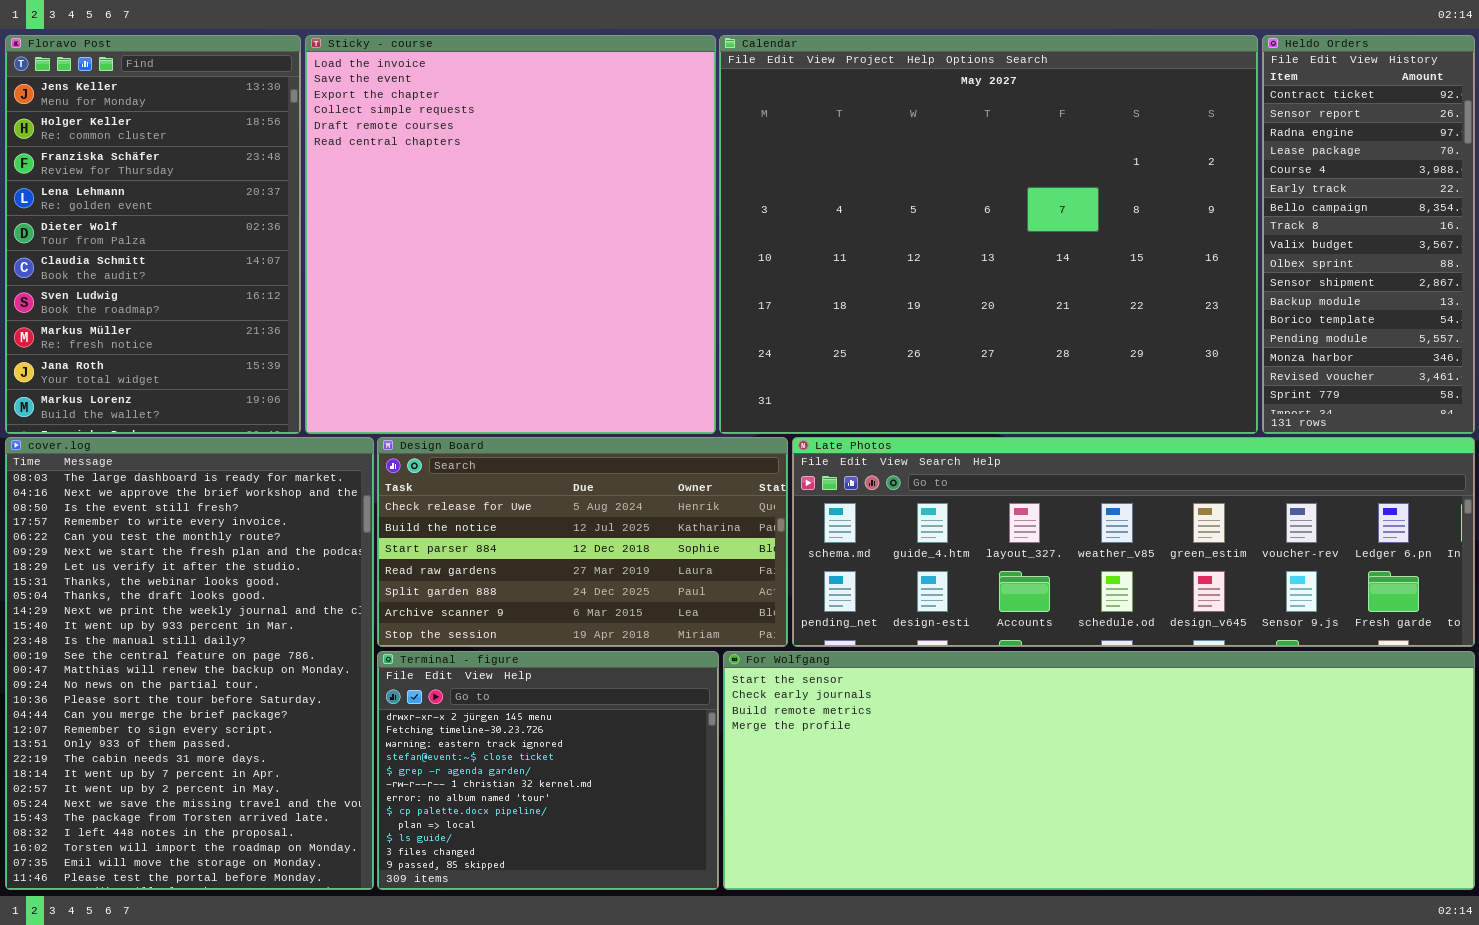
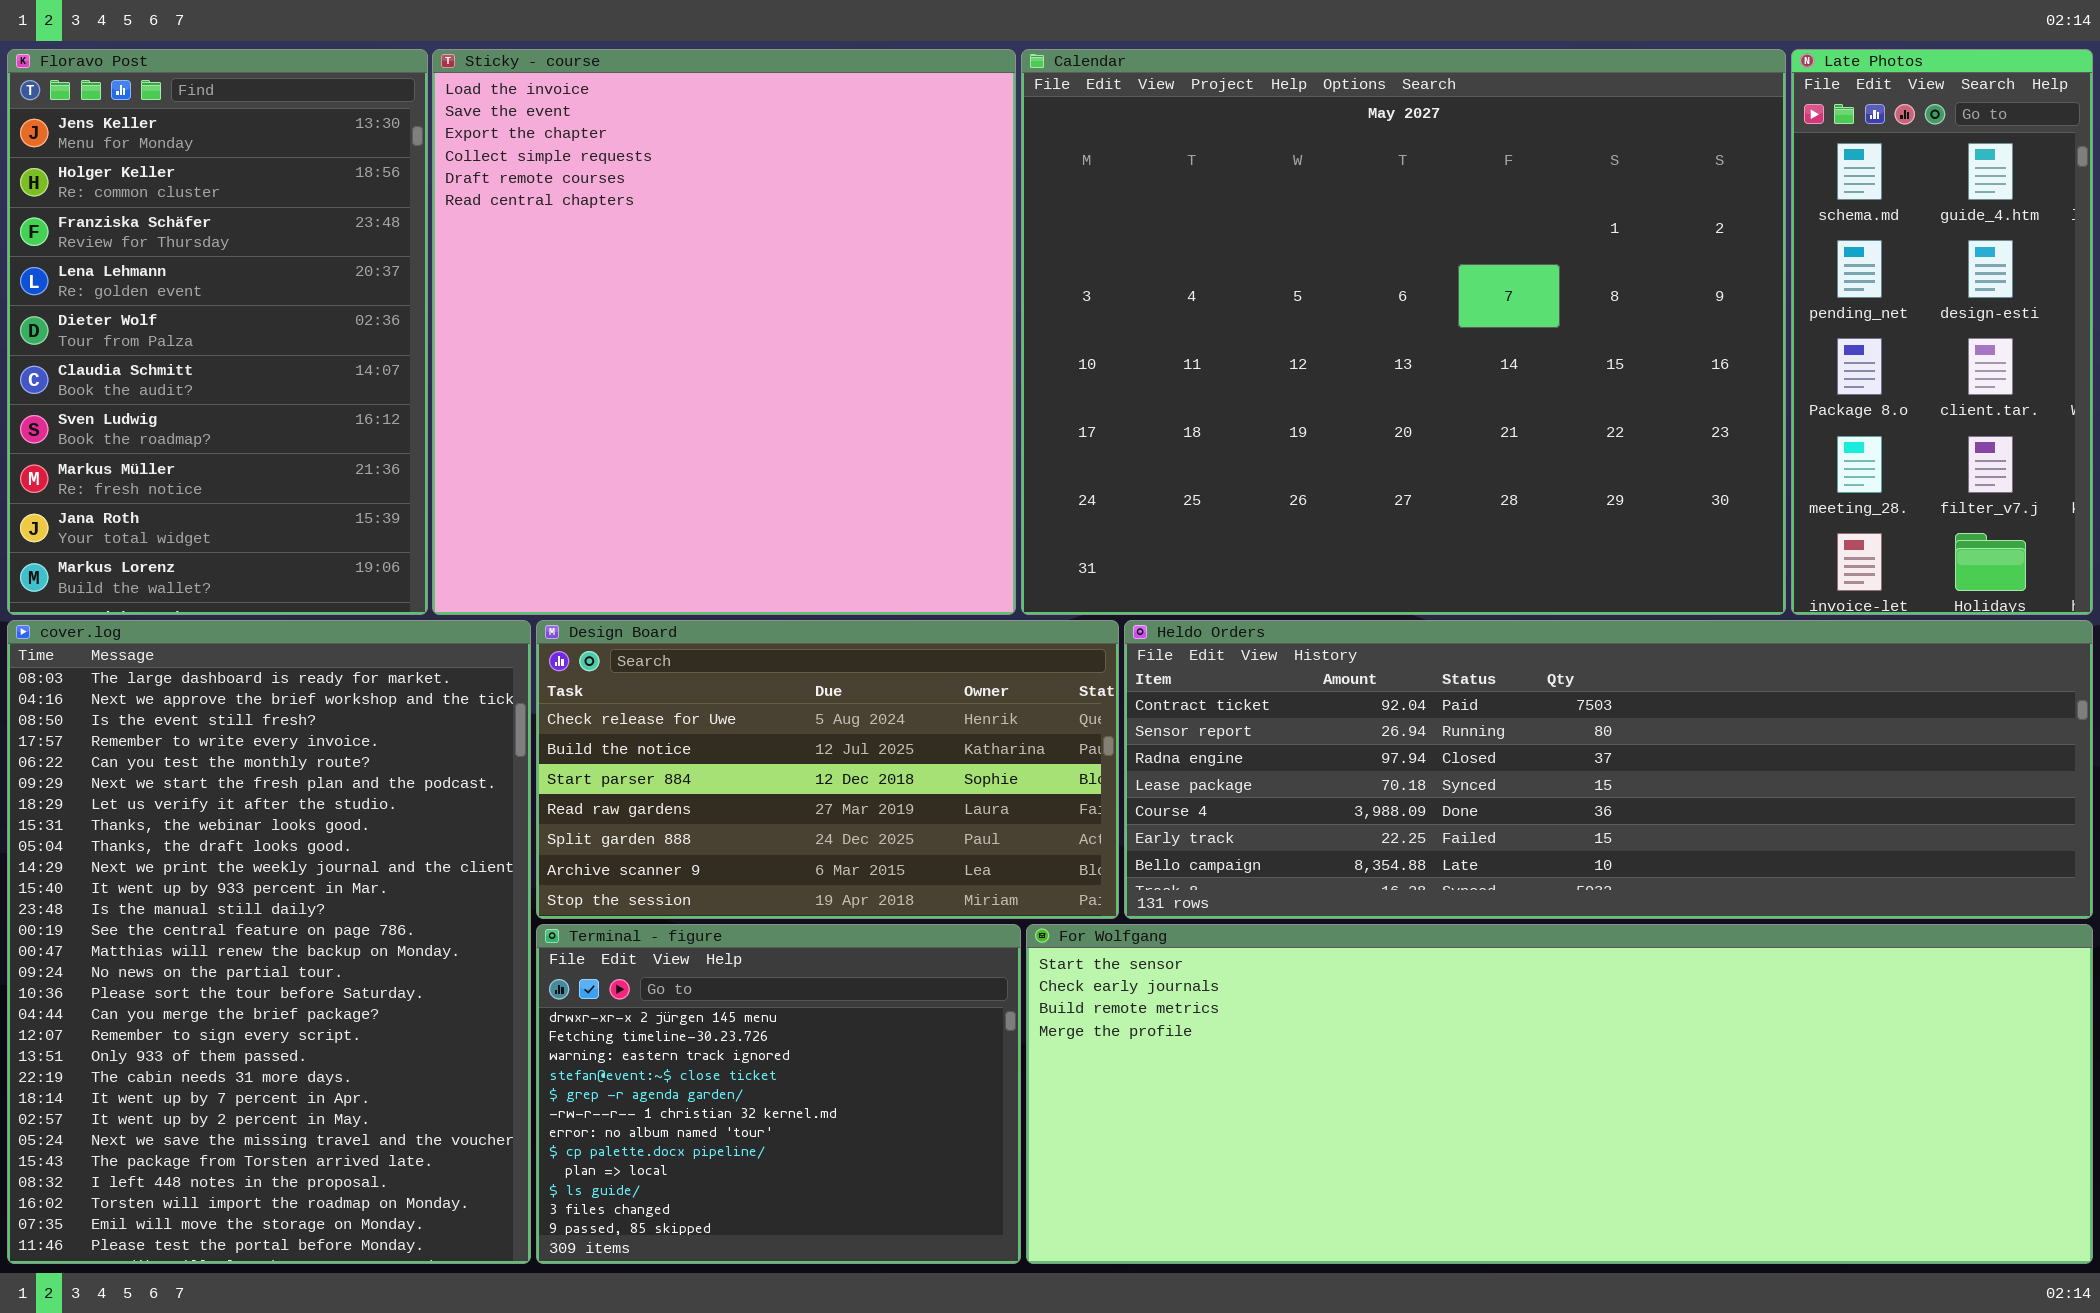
Heldo Orders: [1262,35,1475,434] -> [1124,620,2093,919], moved, resized
Late Photos: [792,437,1475,647] -> [1791,49,2093,615], moved, resized

